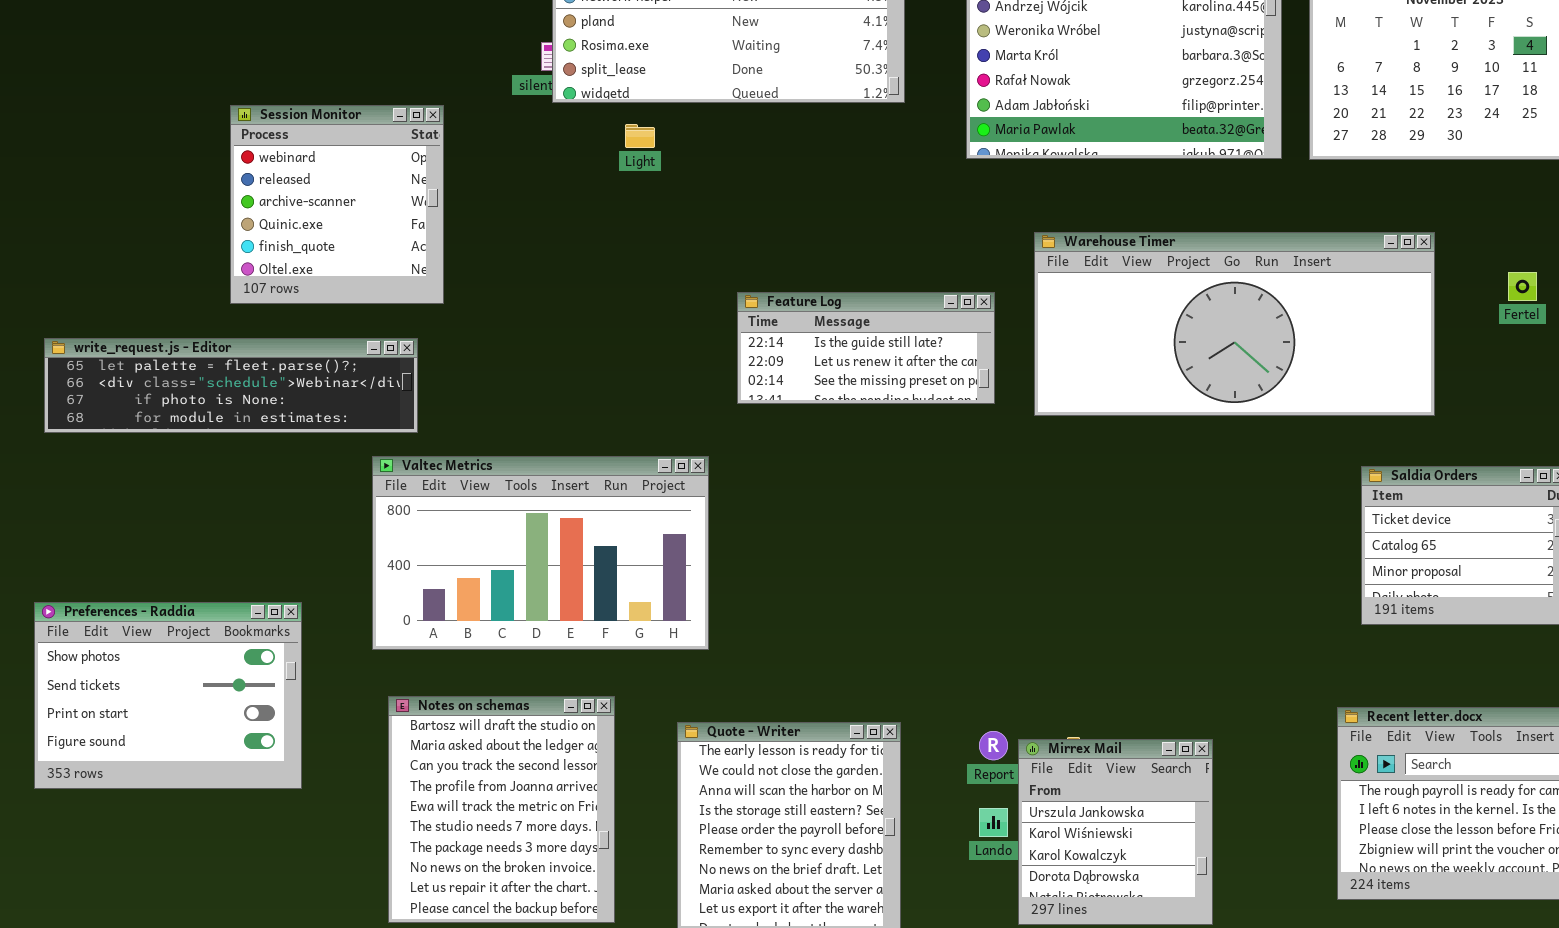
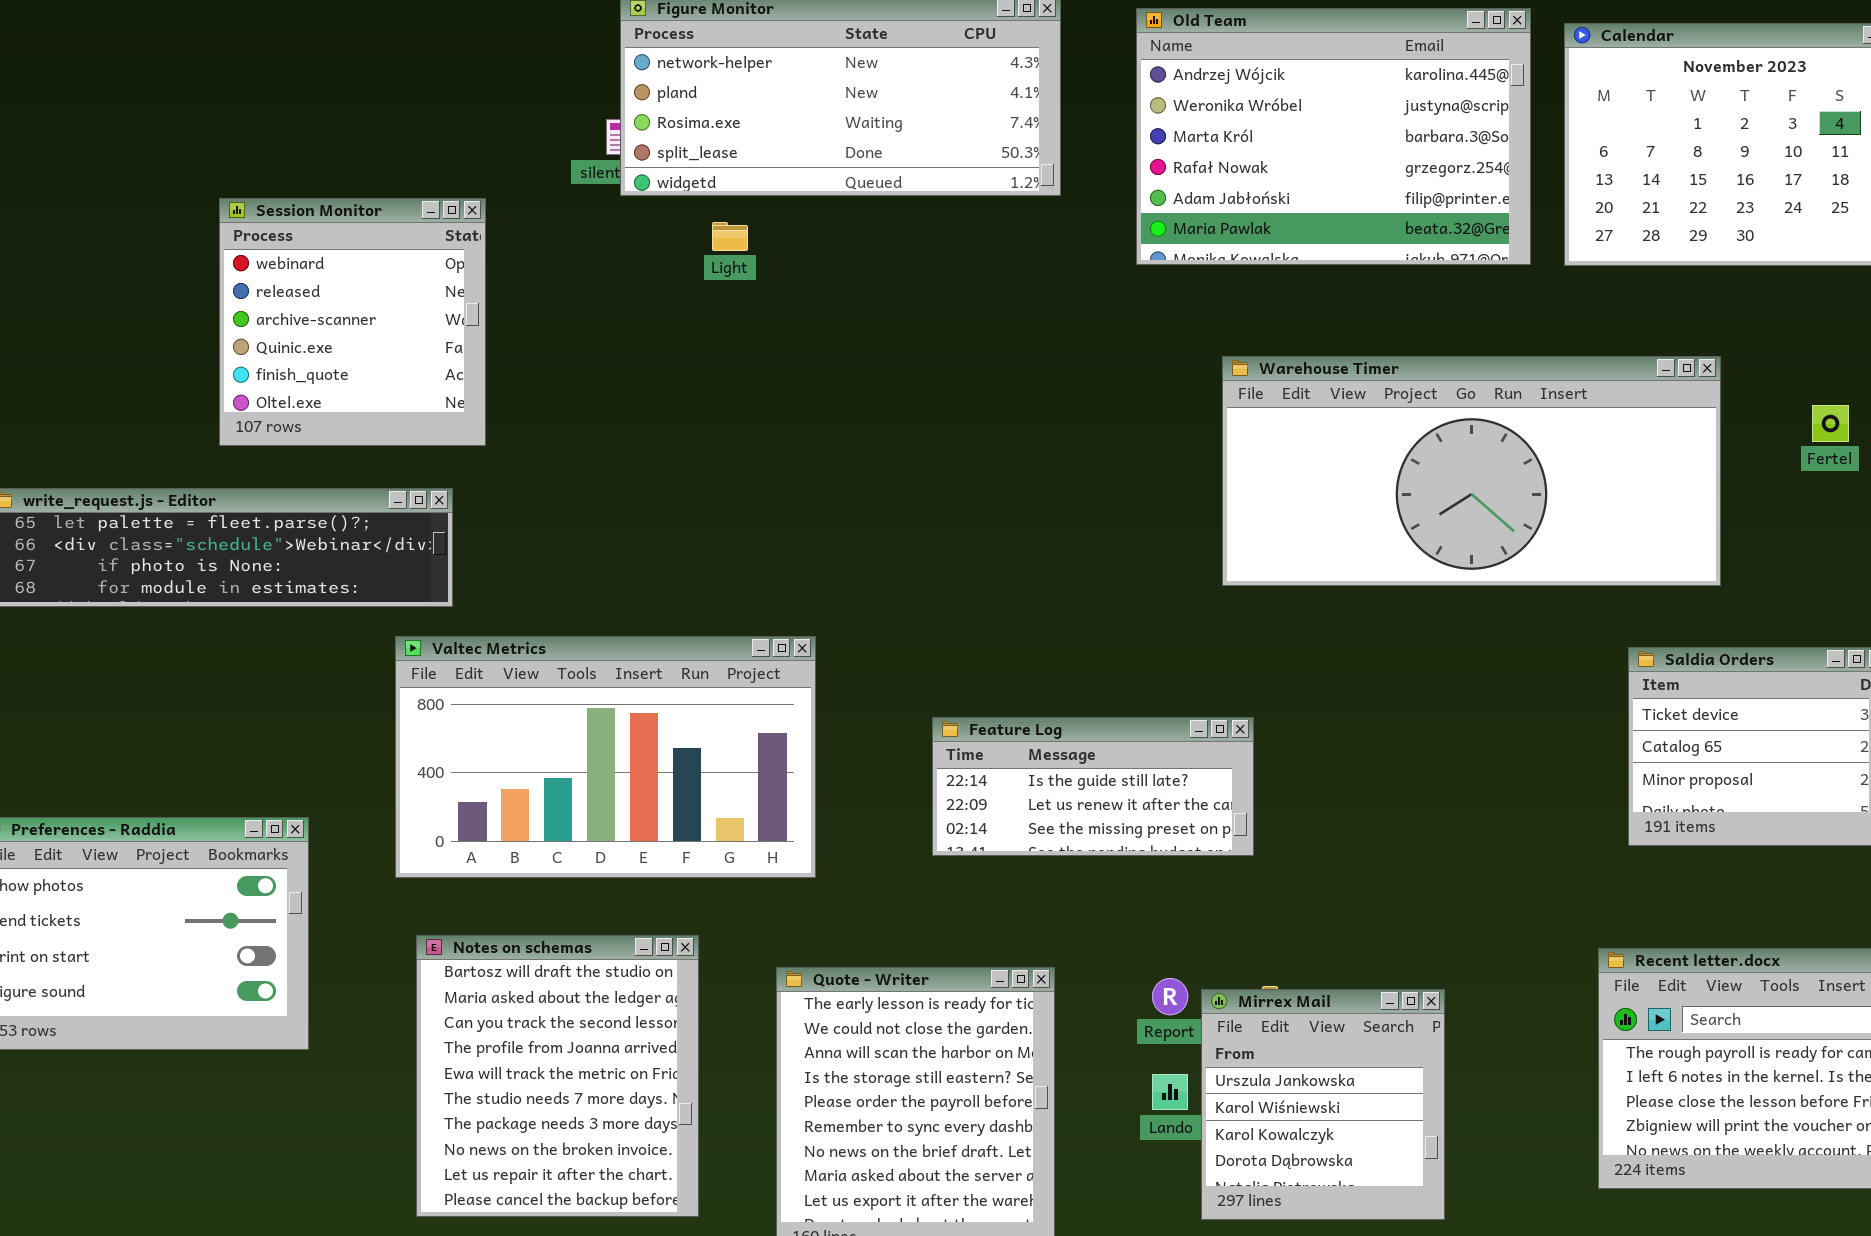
Feature Log: [737,292,995,404] -> [932,717,1254,856], moved

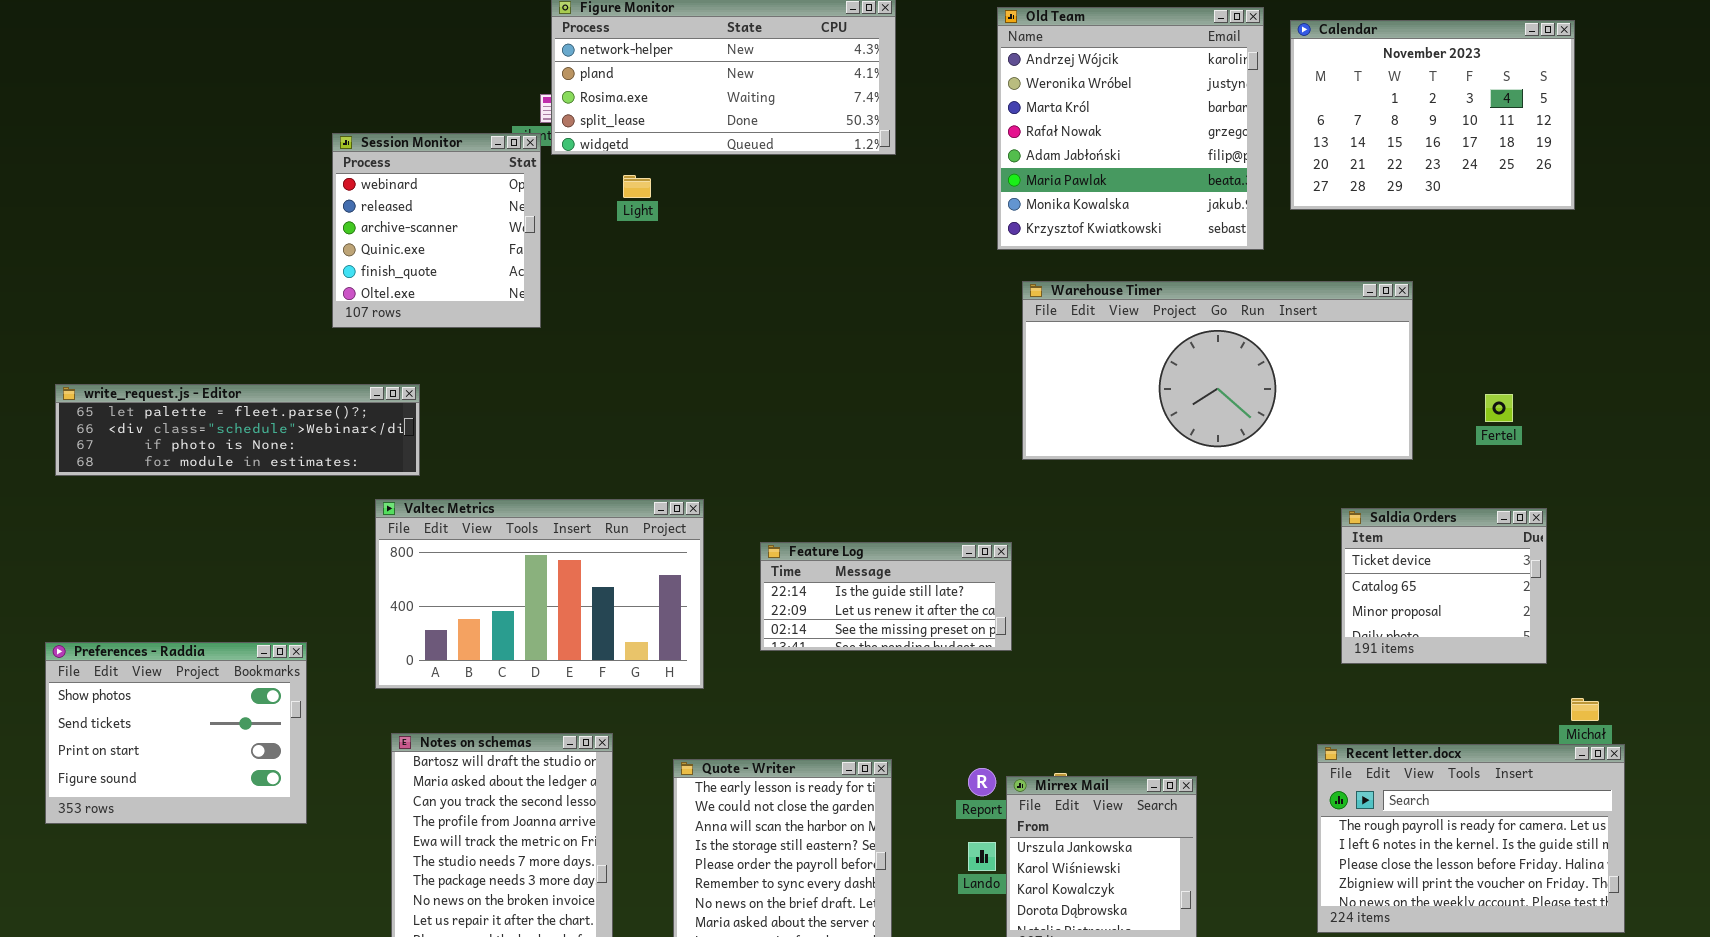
Old Team: [1136,8,1531,265] -> [997,7,1264,250], resized
Session Monitor: [219,198,486,446] -> [332,133,541,328], moved
Fertel: [1812,405,1849,442] -> [1485,394,1513,422], moved
Feature Log: [932,717,1254,856] -> [760,542,1012,651], moved

